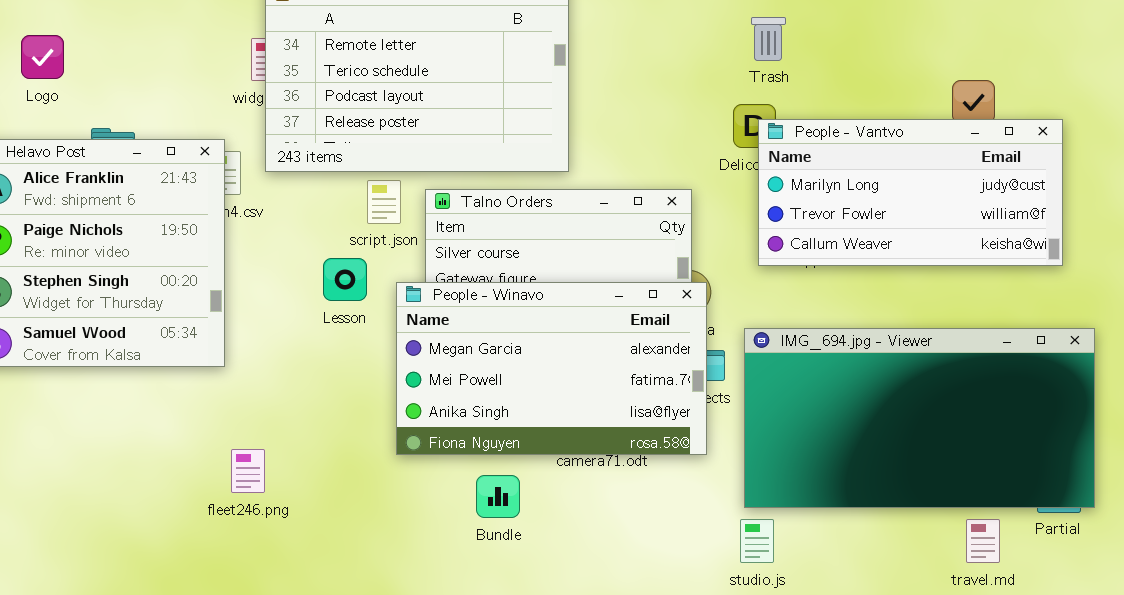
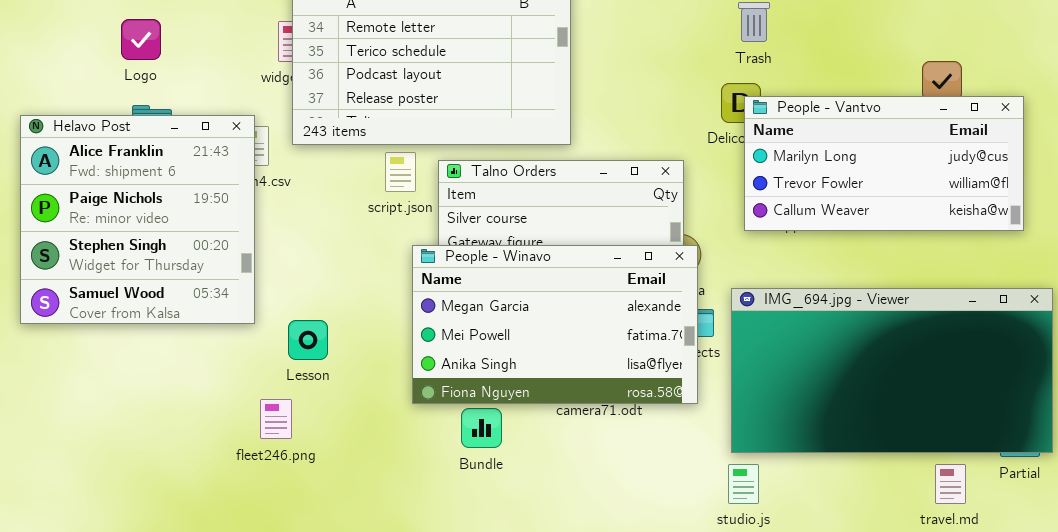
Logo: [21,35,64,79] -> [121,19,161,60], moved
Lesson: [323,258,367,301] -> [288,320,328,360], moved
Bundle: [476,475,520,518] -> [461,408,502,448], moved

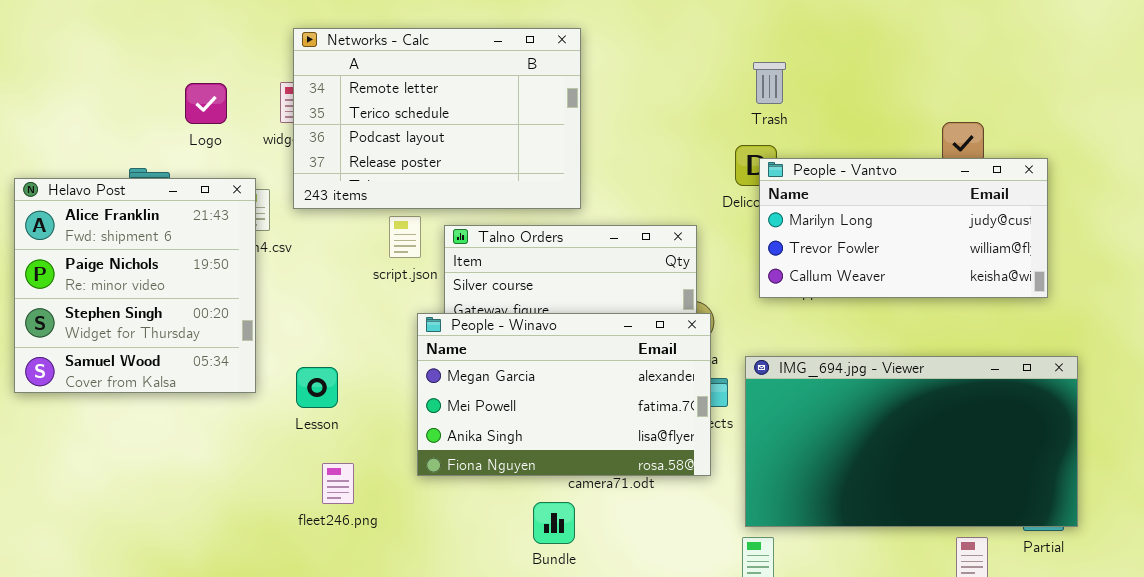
Logo: [121,19,161,60] -> [185,83,227,124], moved
Lesson: [288,320,328,360] -> [296,367,338,408], moved
fleet246.png: [260,399,292,439] -> [322,463,354,504], moved
Bundle: [461,408,502,448] -> [533,502,575,544], moved

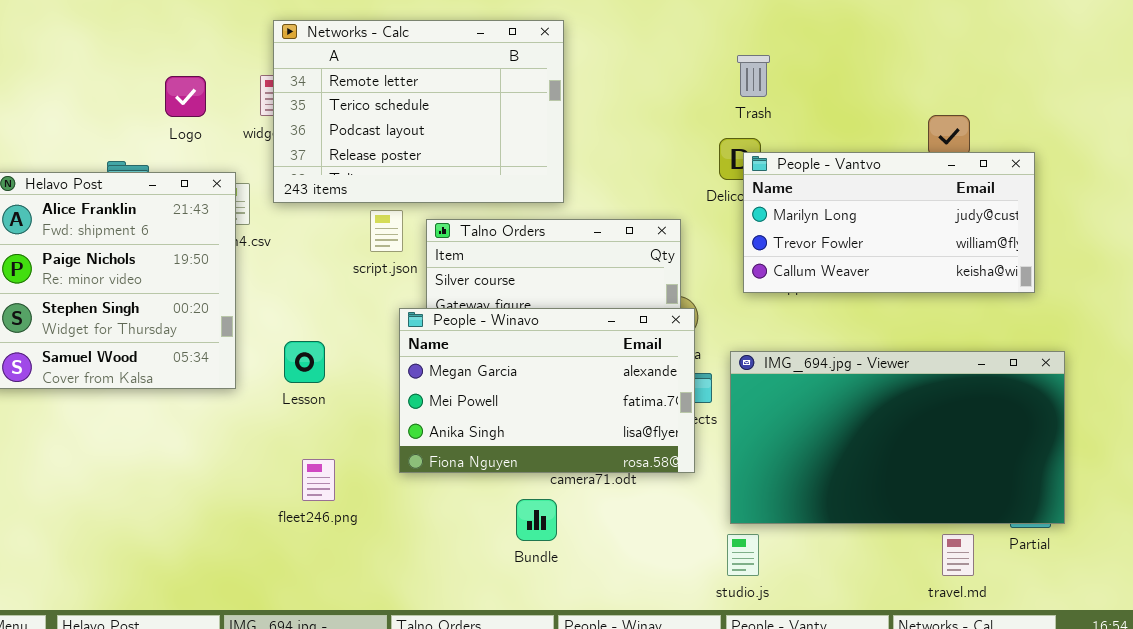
Lesson: [296,367,338,408] -> [284,341,325,383], moved

